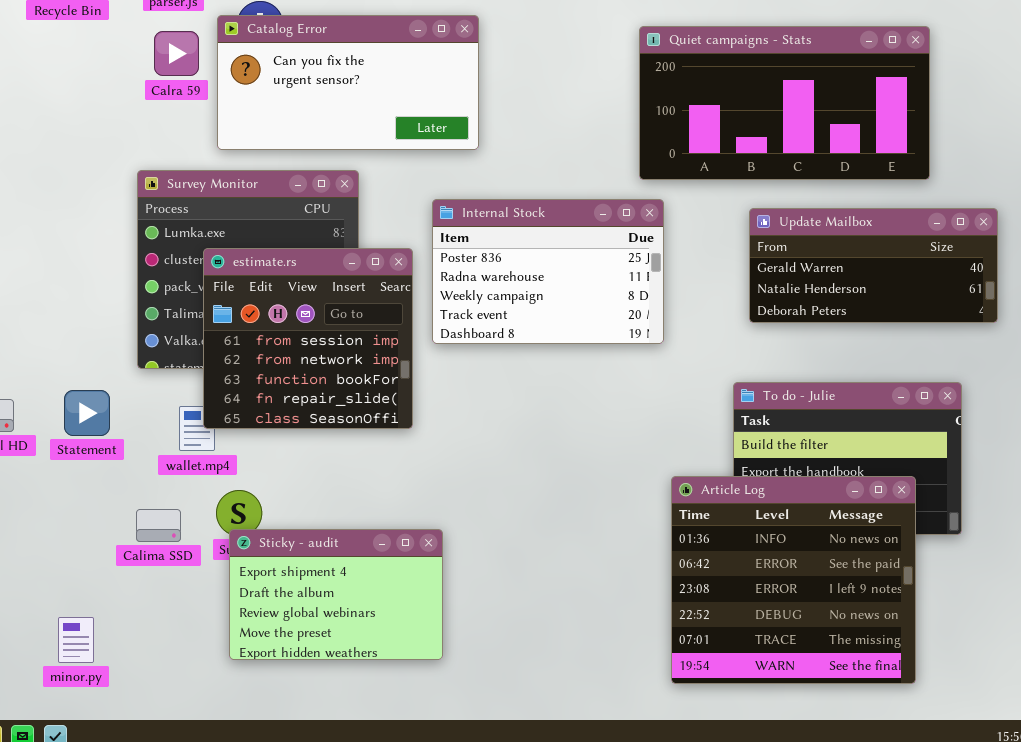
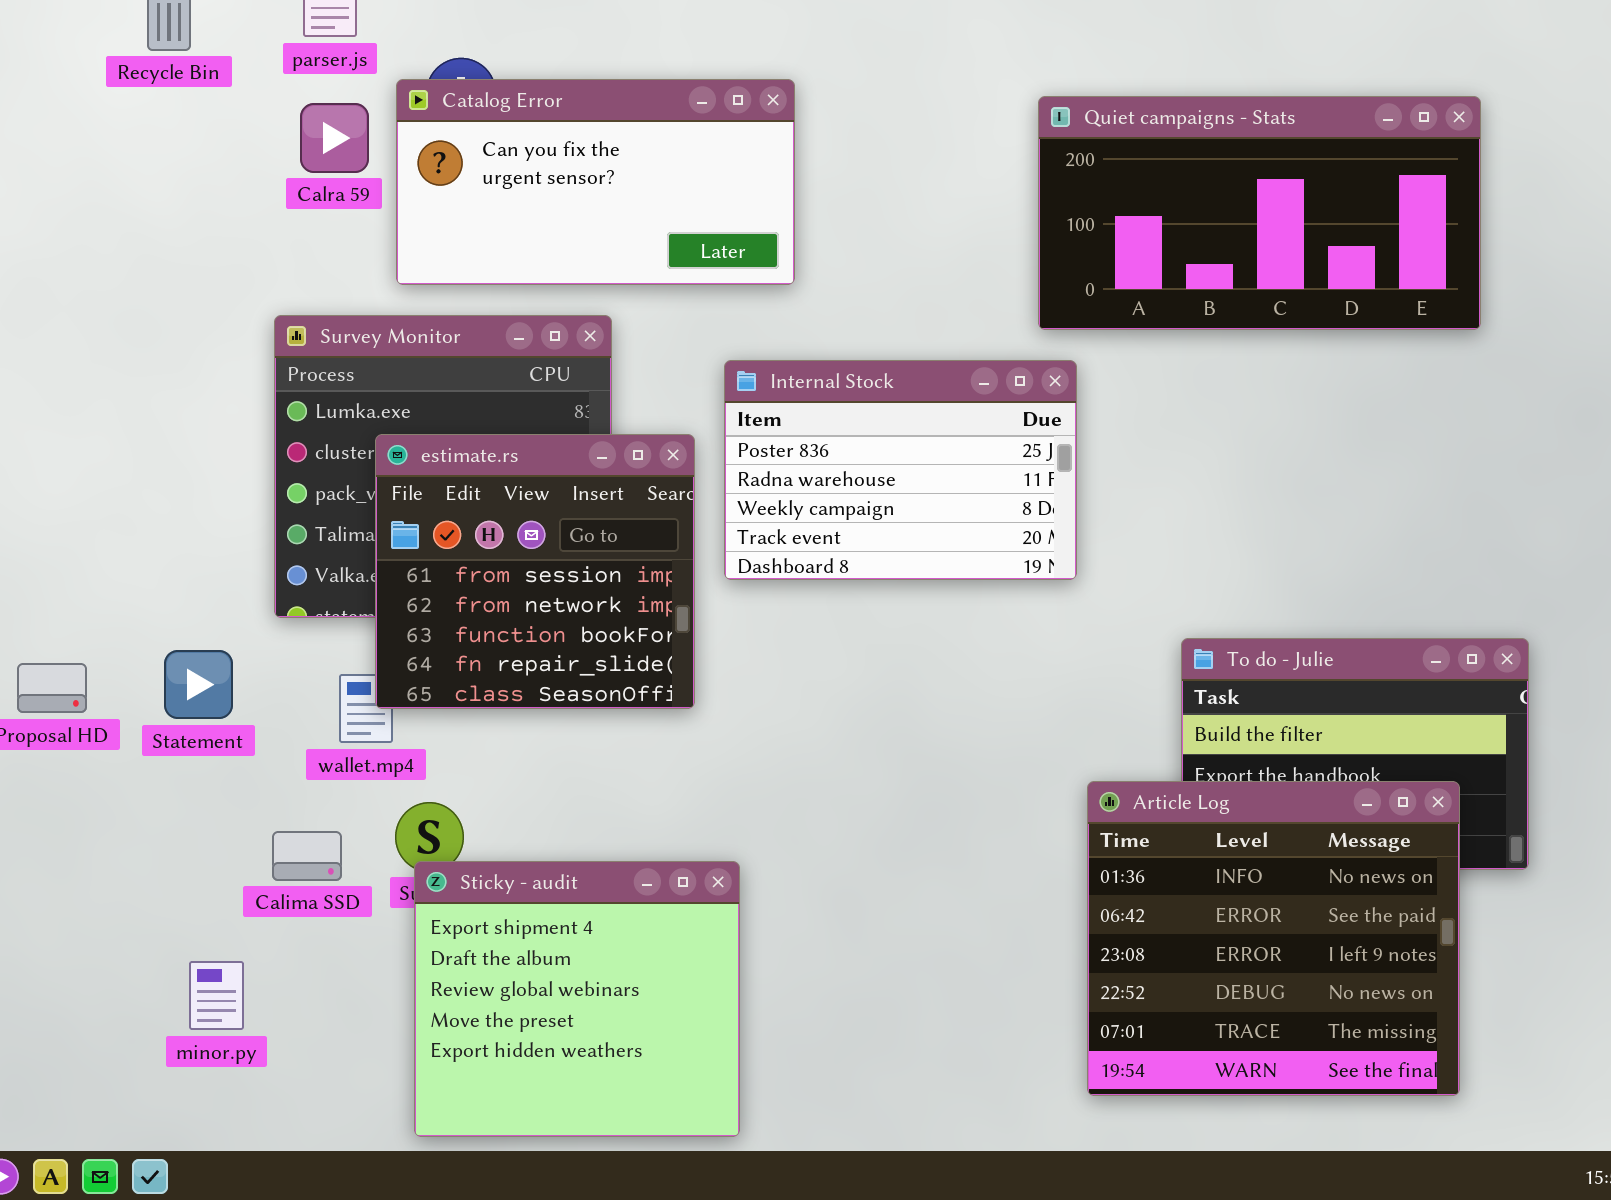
Update Mailbox: [749,208,998,323] -> none, closed
Sticky - audit: [229,529,443,660] -> [414,861,740,1137], resized
minor.py: [58,617,94,663] -> [189,961,244,1030], moved

